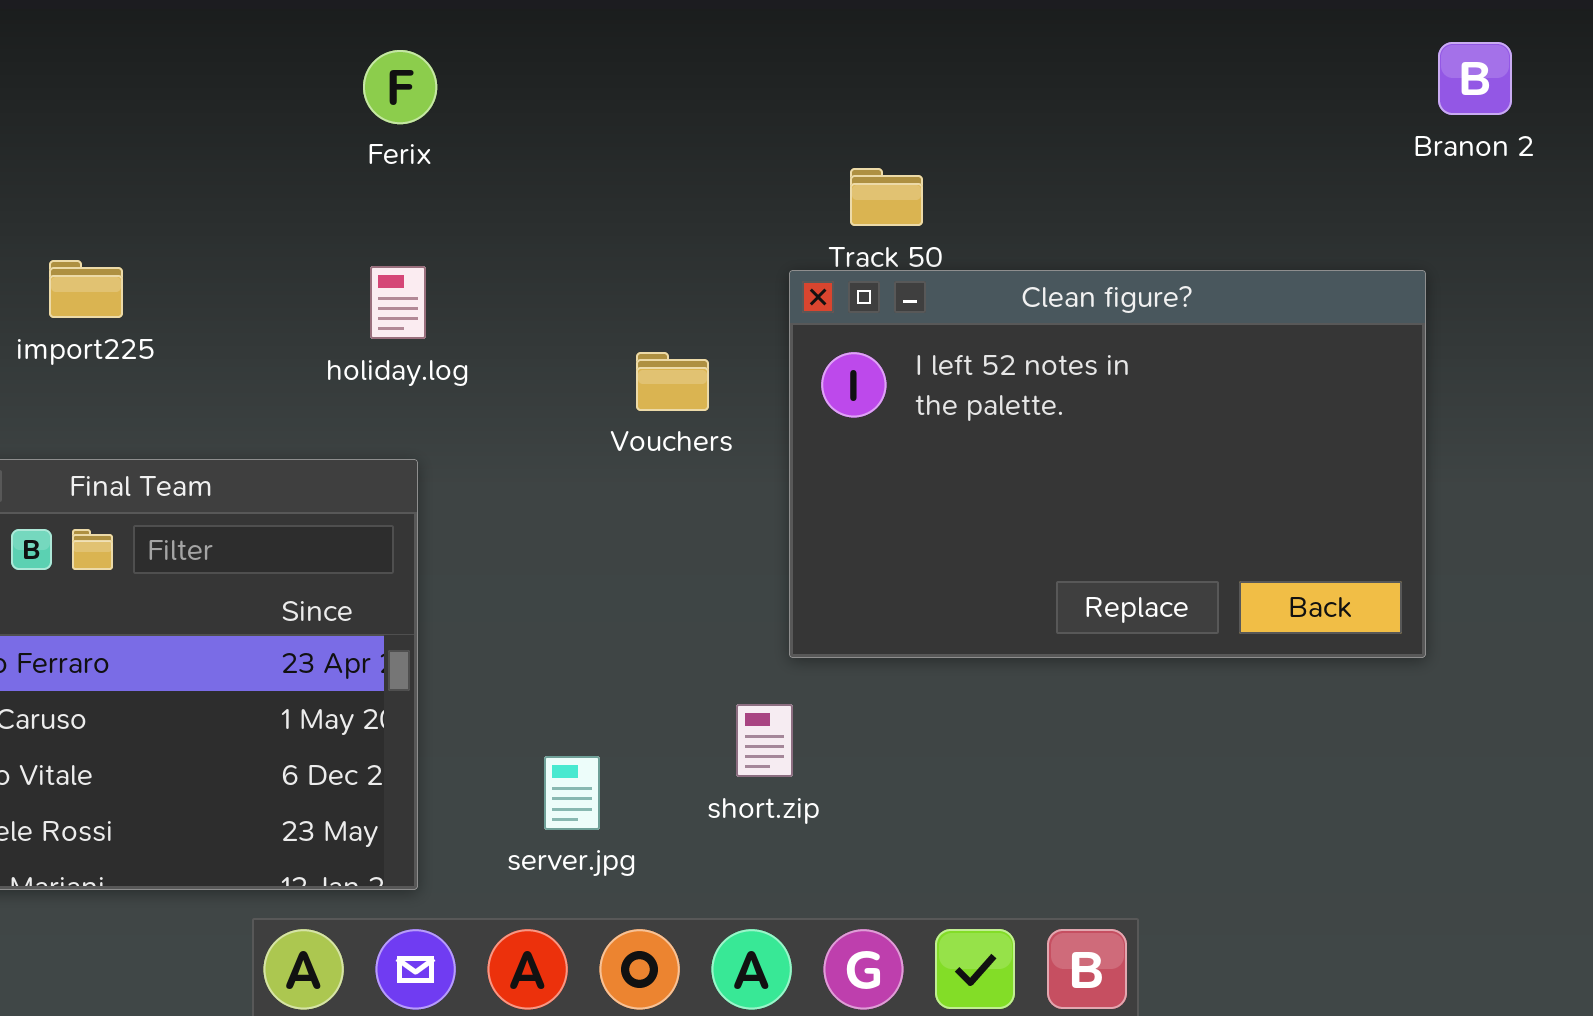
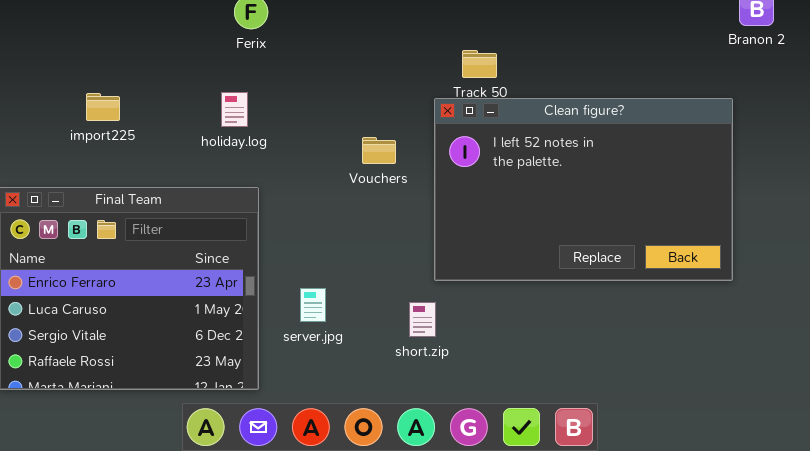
holiday.log: [370,266,426,339] -> [221,92,248,127], moved
server.jpg: [544,756,600,830] -> [300,288,326,322], moved

